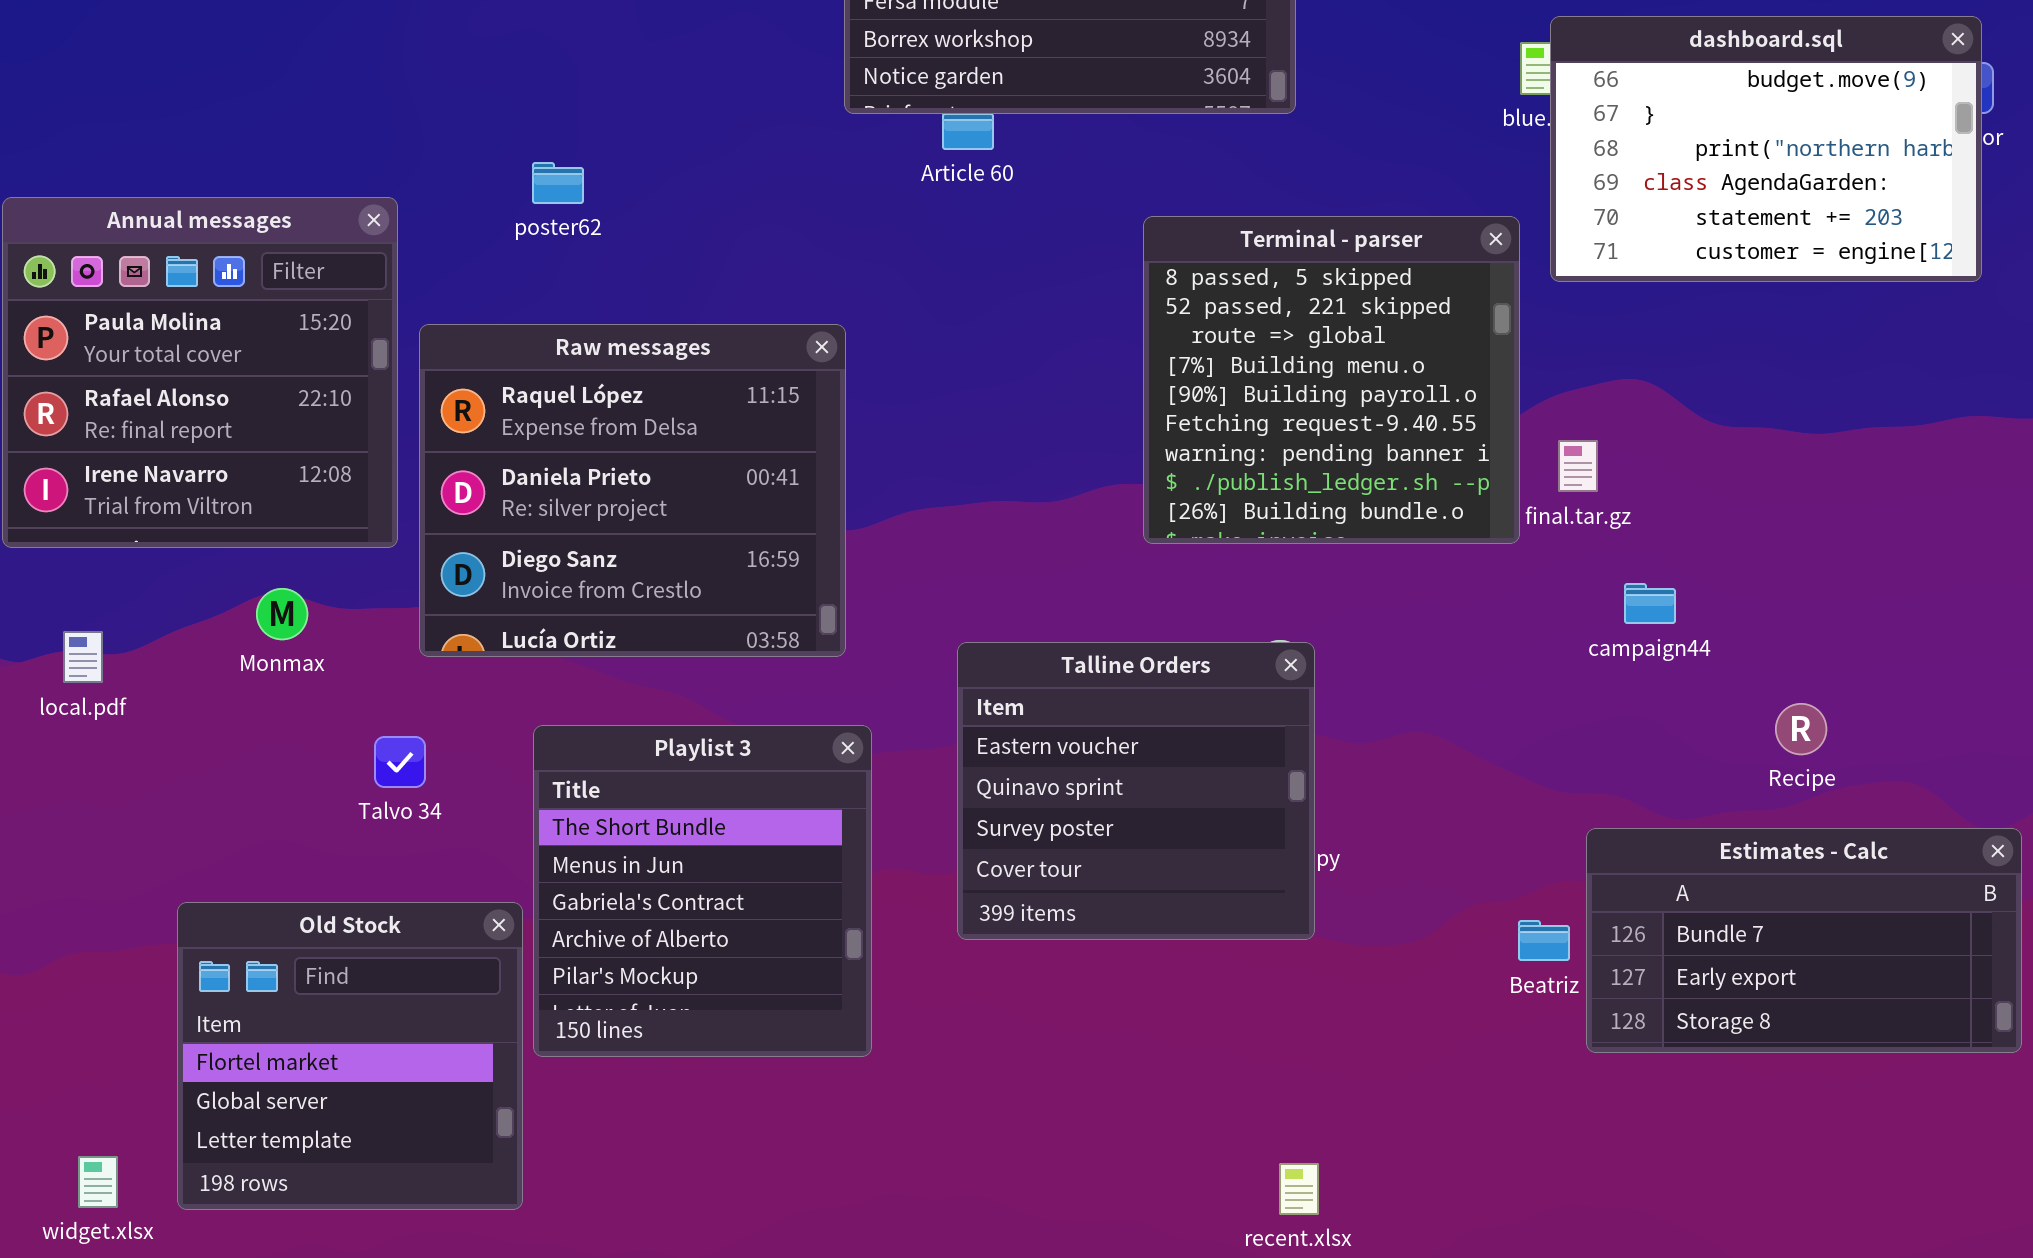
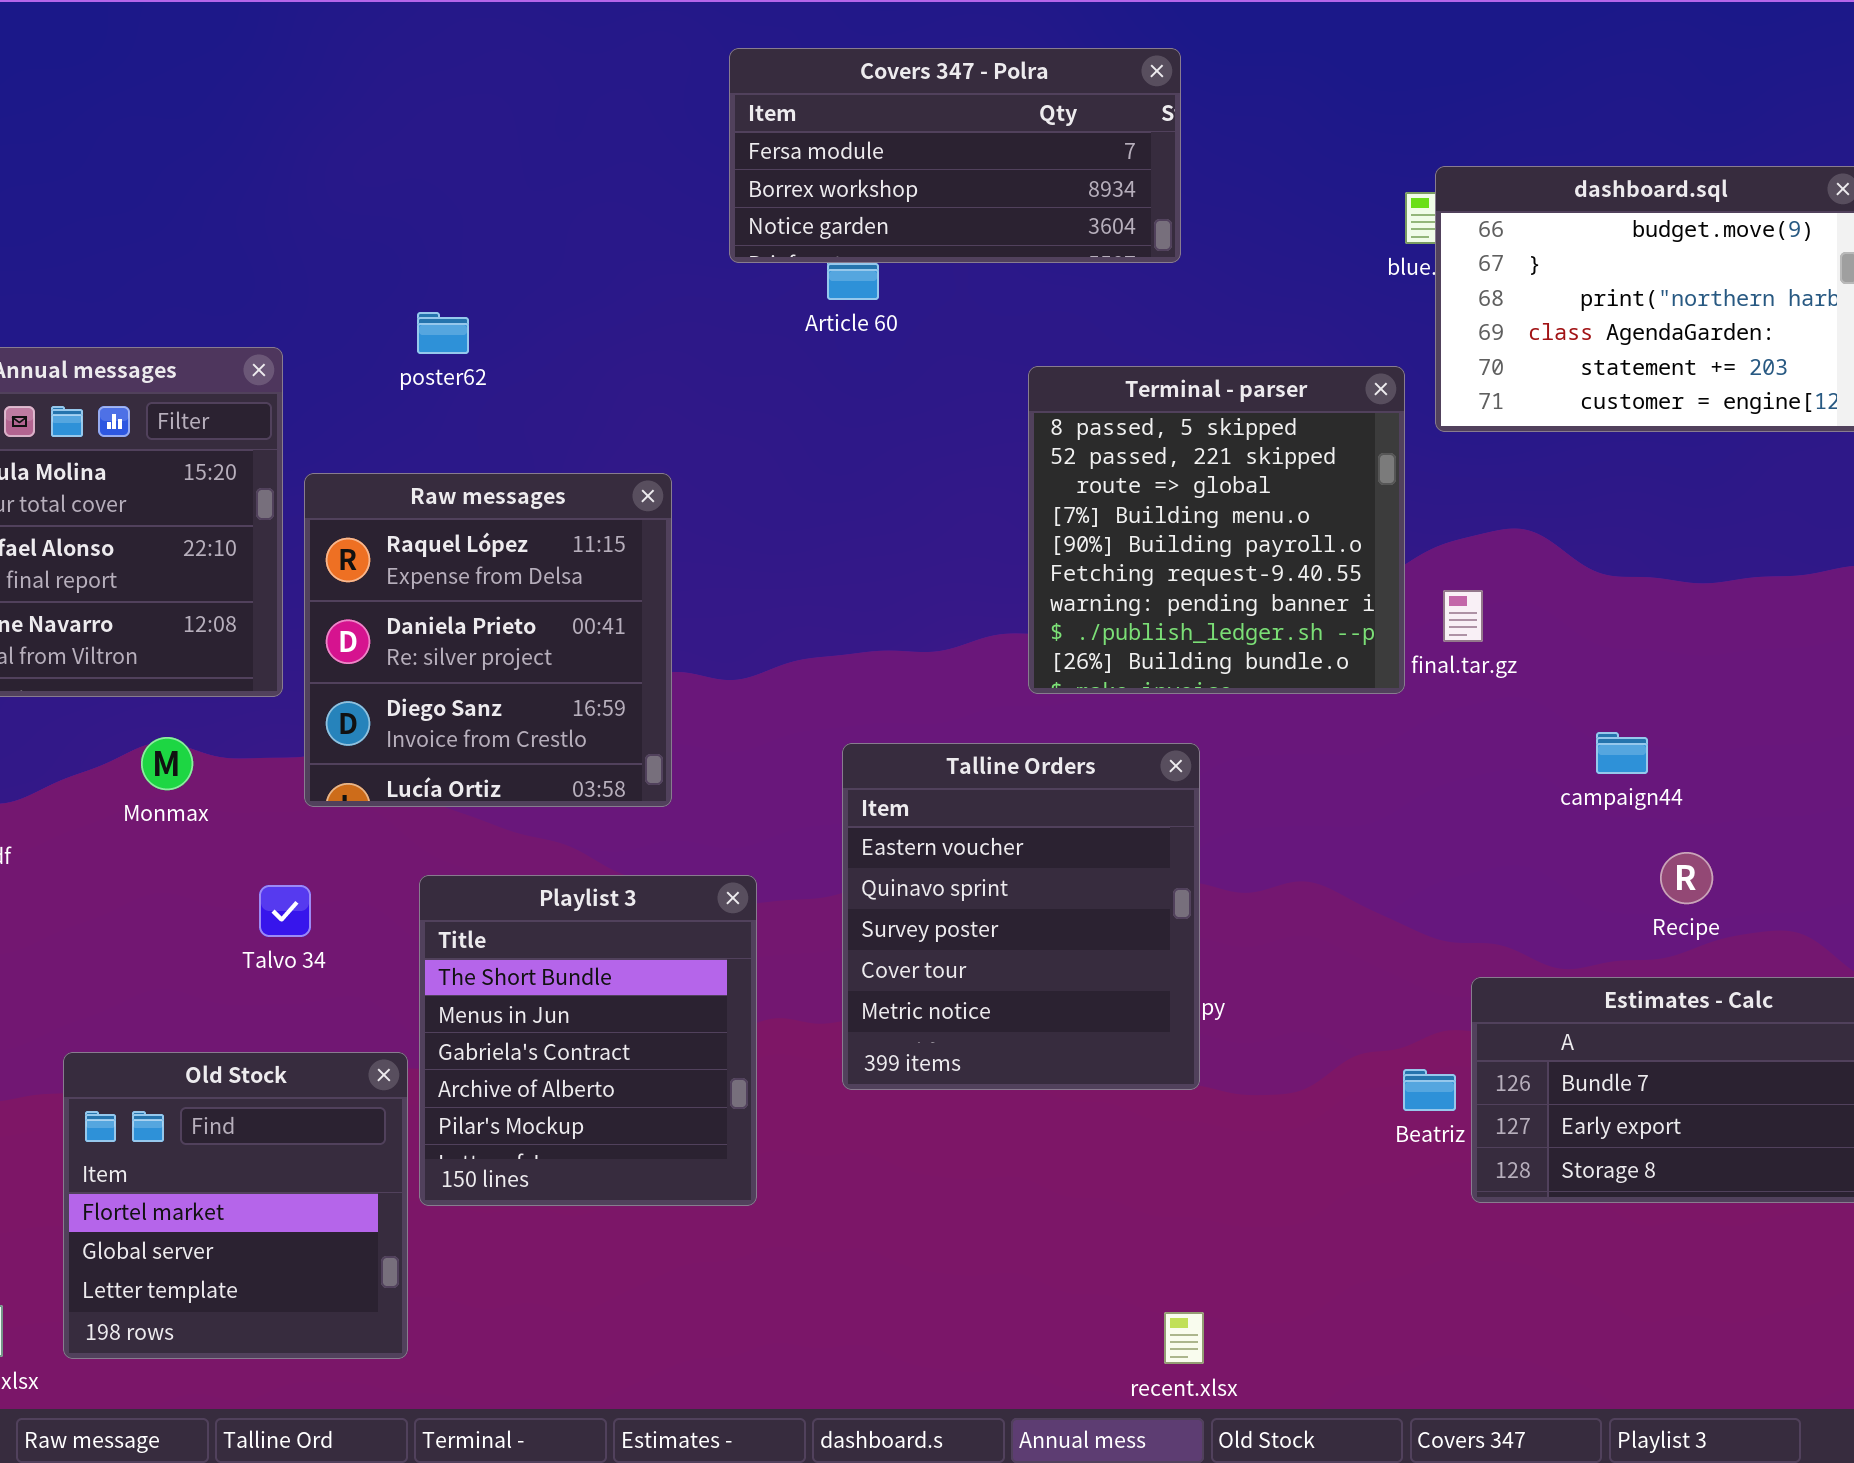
Raw messages: [419,324,846,657] -> [304,473,672,807], resized
campaign44: [1624,583,1676,624] -> [1596,732,1648,774], moved
Talline Orders: [957,642,1315,940] -> [842,743,1200,1090], resized

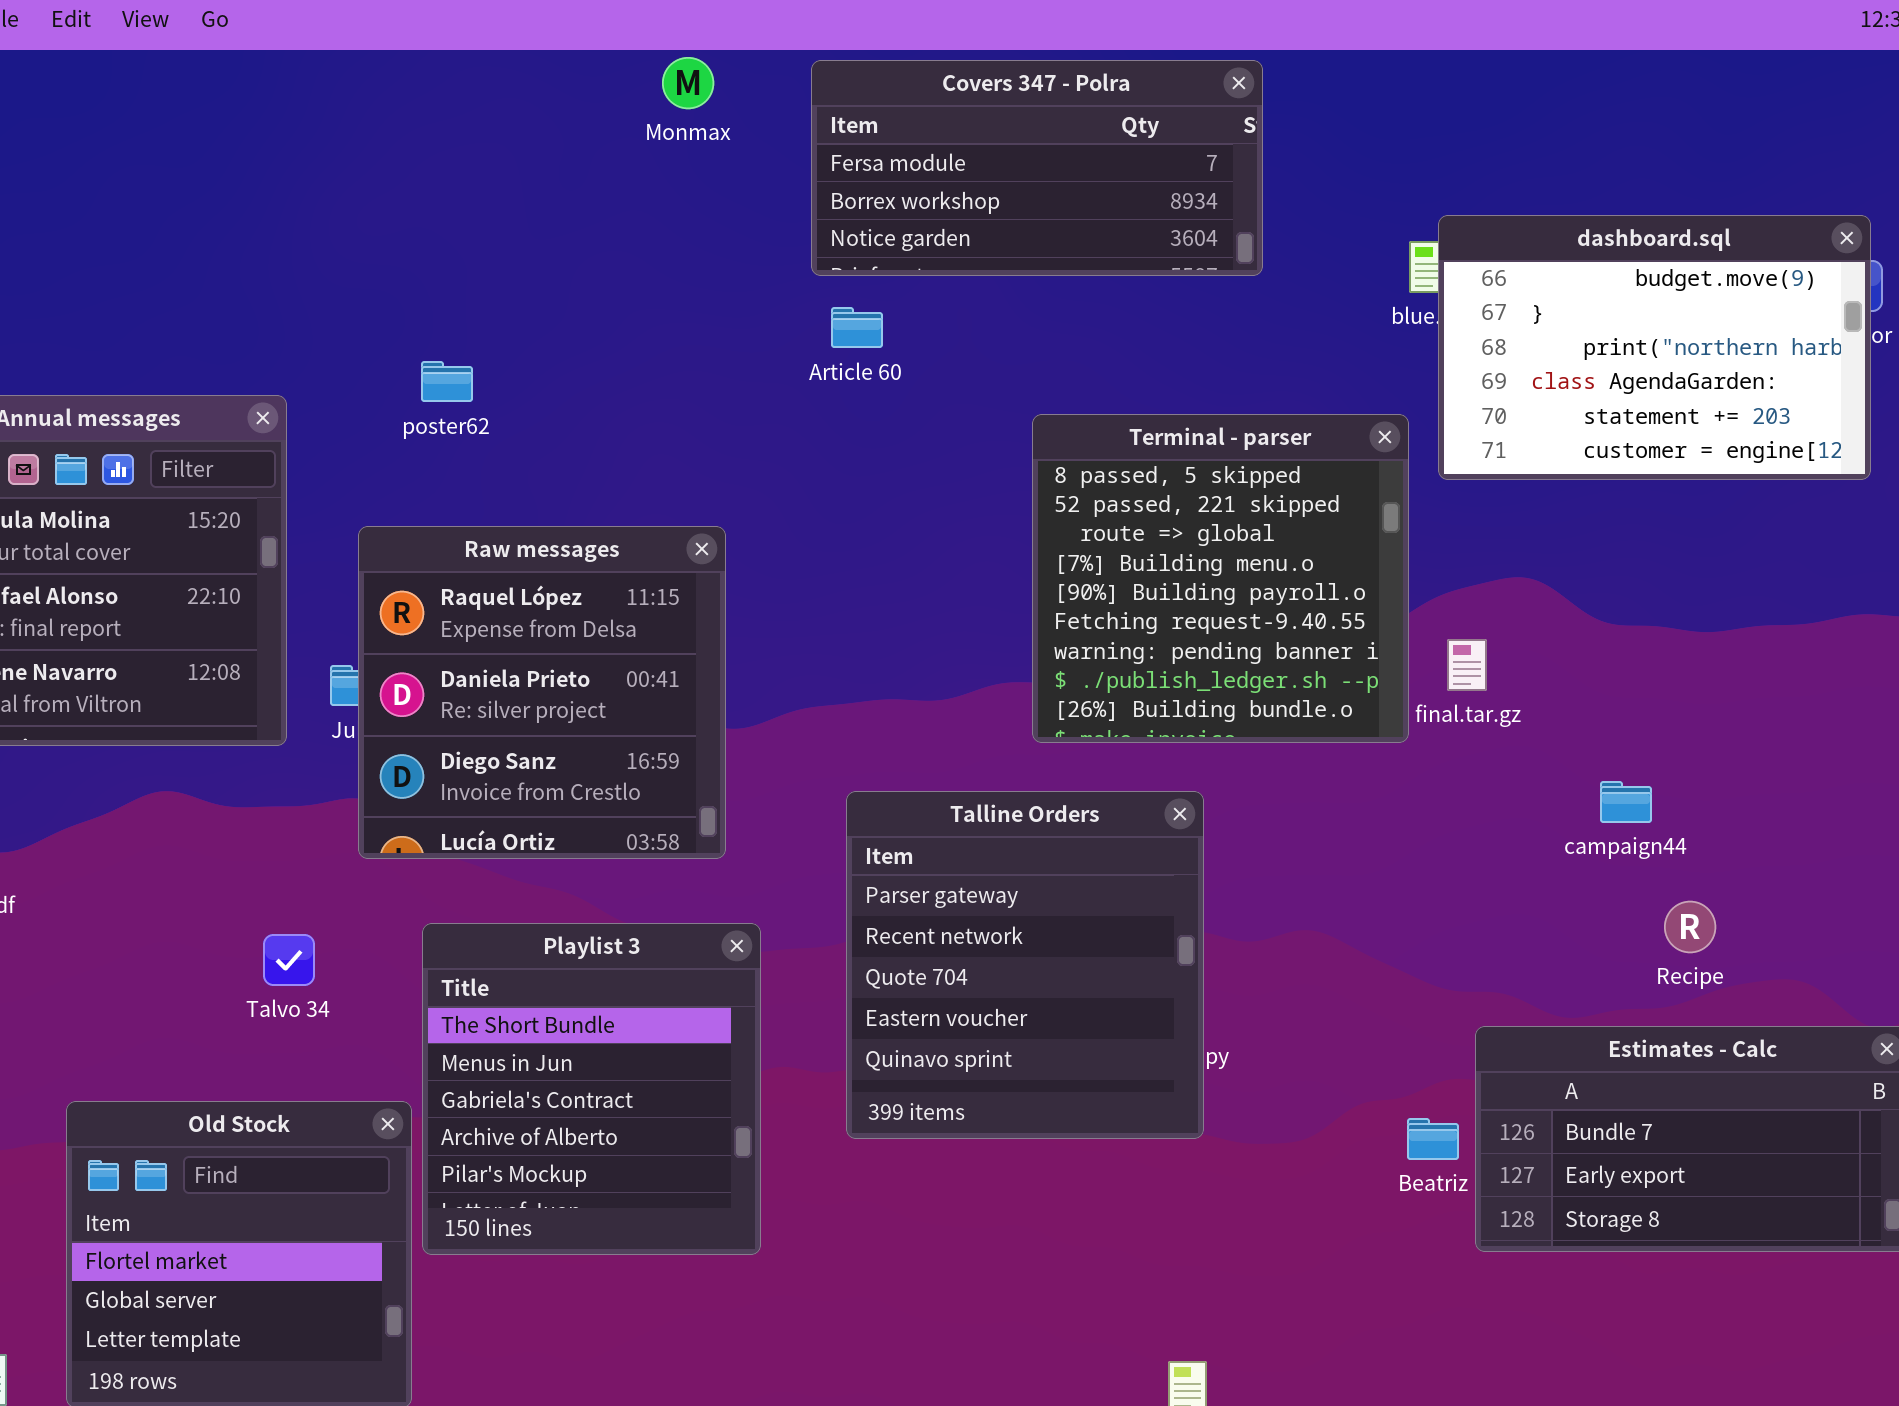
Covers 347 - Polra: [729,48,1181,263] -> [811,60,1263,276], moved
Raw messages: [304,473,672,807] -> [358,526,726,859], moved
Monmax: [141,737,193,790] -> [662,57,714,109], moved
Talline Orders: [842,743,1200,1090] -> [846,791,1204,1139], scrolled up 3 rows

